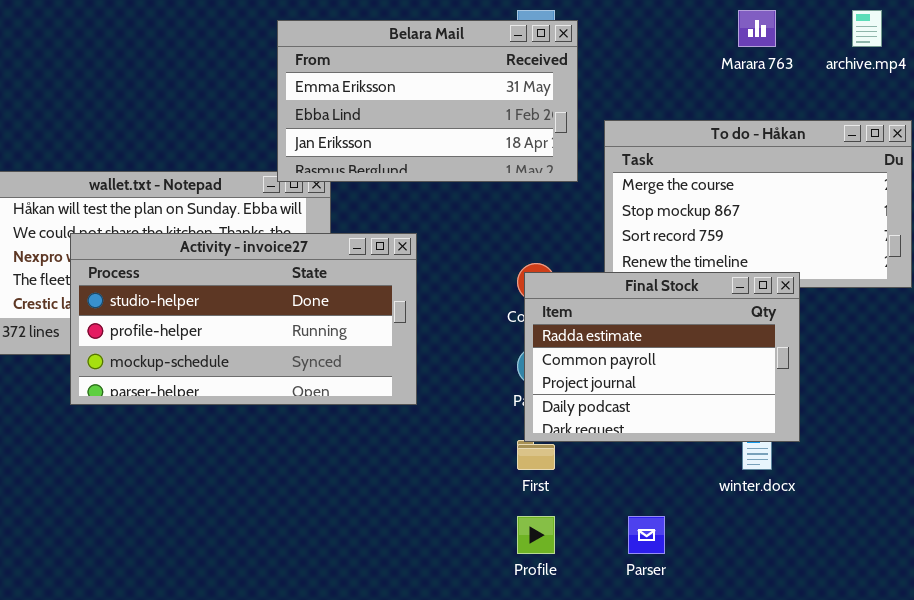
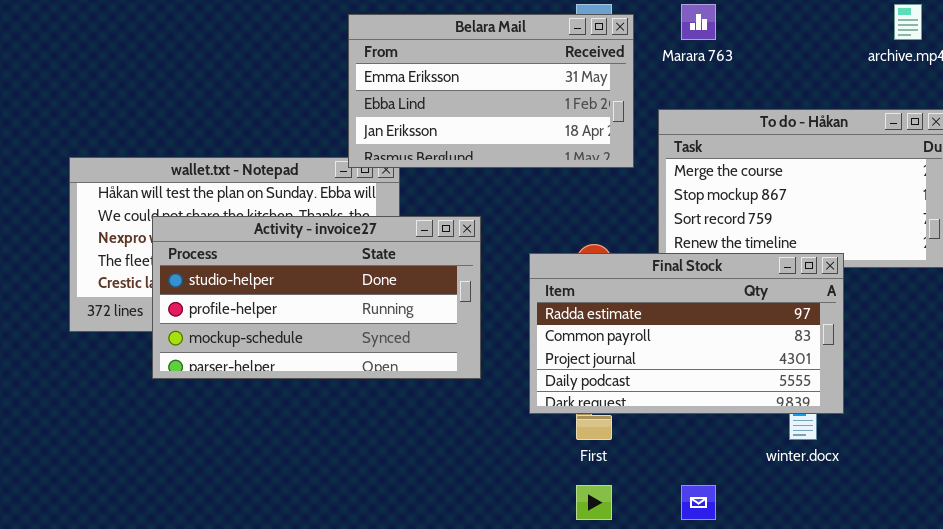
Marara 763: [738,10,776,47] -> [681,4,716,40], moved
Final Stock: [524,272,800,442] -> [529,253,844,414], resized

